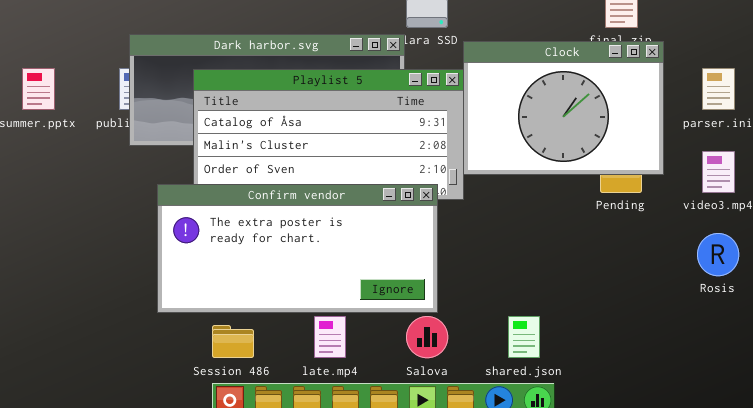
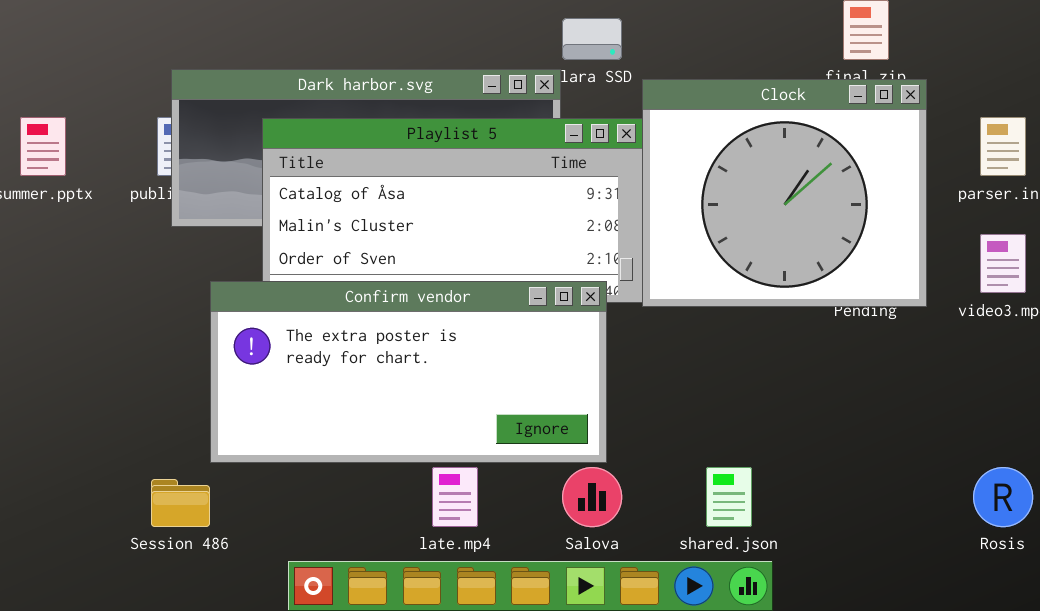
Clock: [463,41,664,175] -> [642,79,927,307], resized
Rosis: [697,233,739,276] -> [973,467,1033,527], moved
Session 486: [212,325,254,358] -> [151,479,210,527], moved

